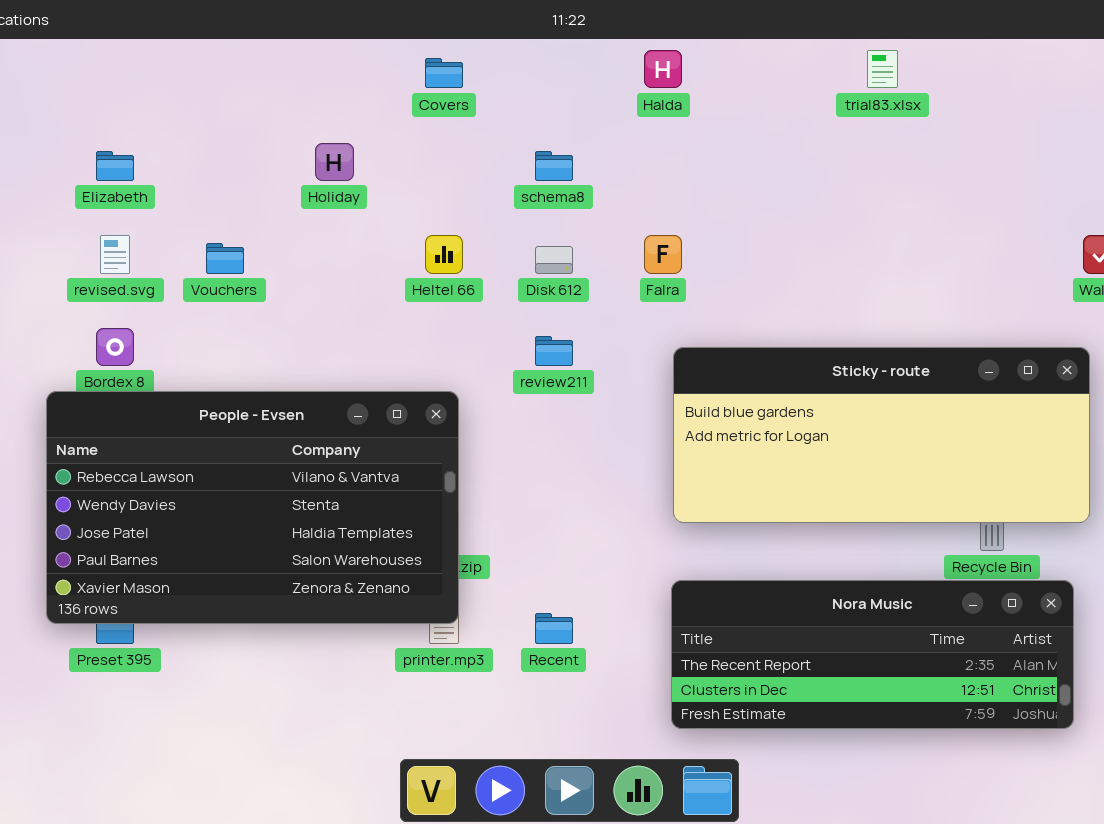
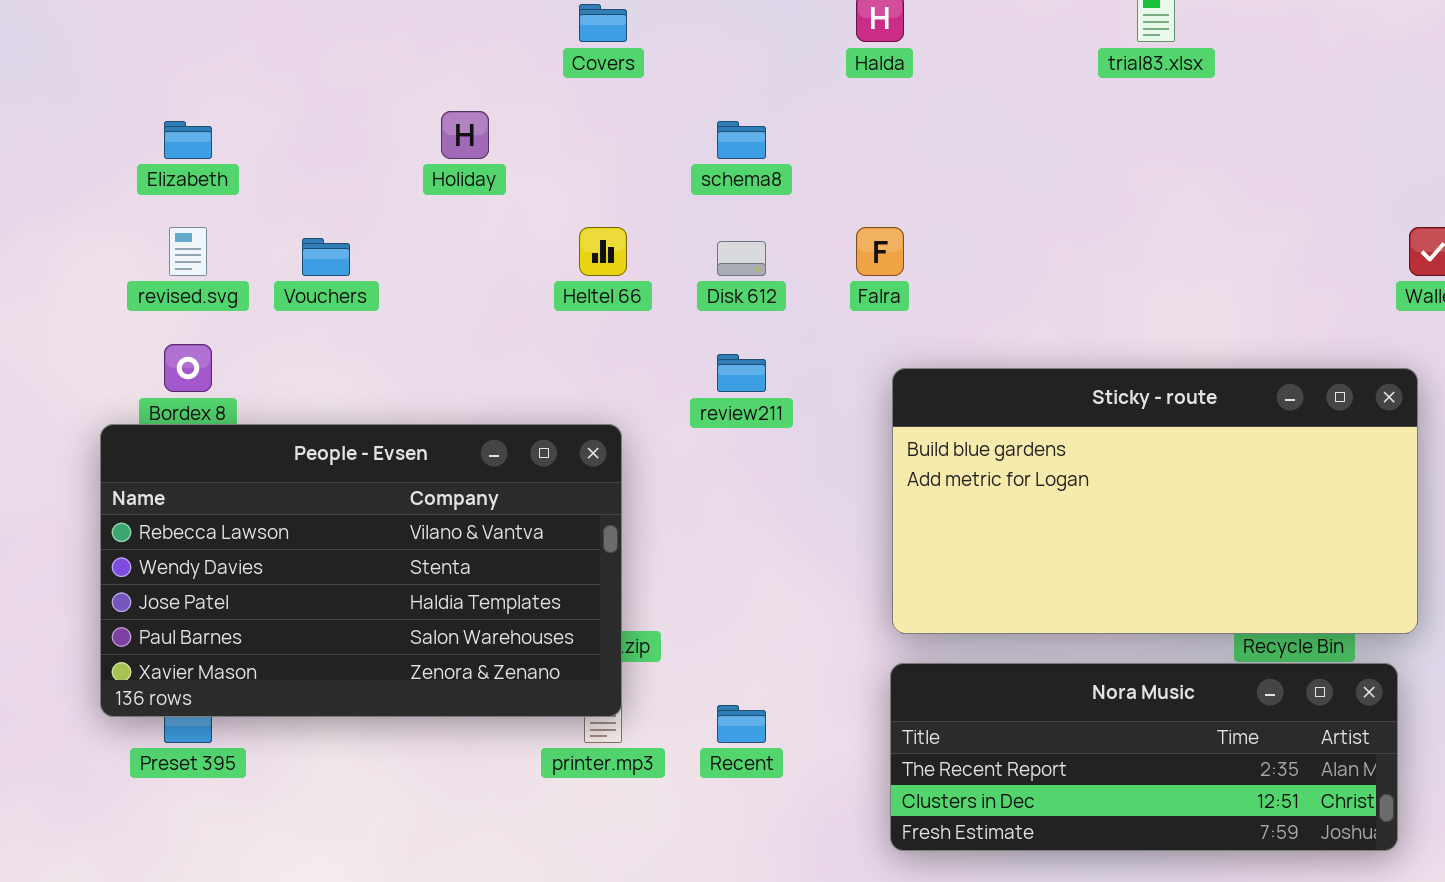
Sticky - route: [673,347,1090,523] -> [892,368,1418,634], resized

